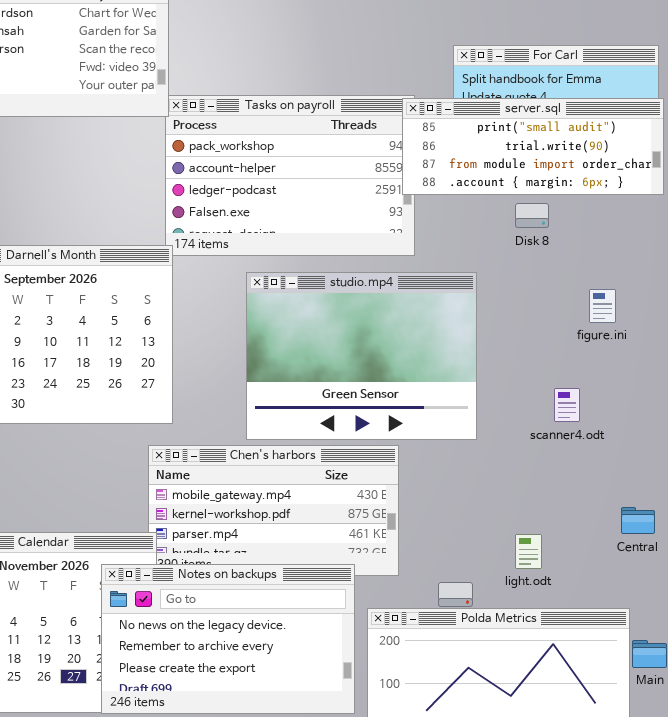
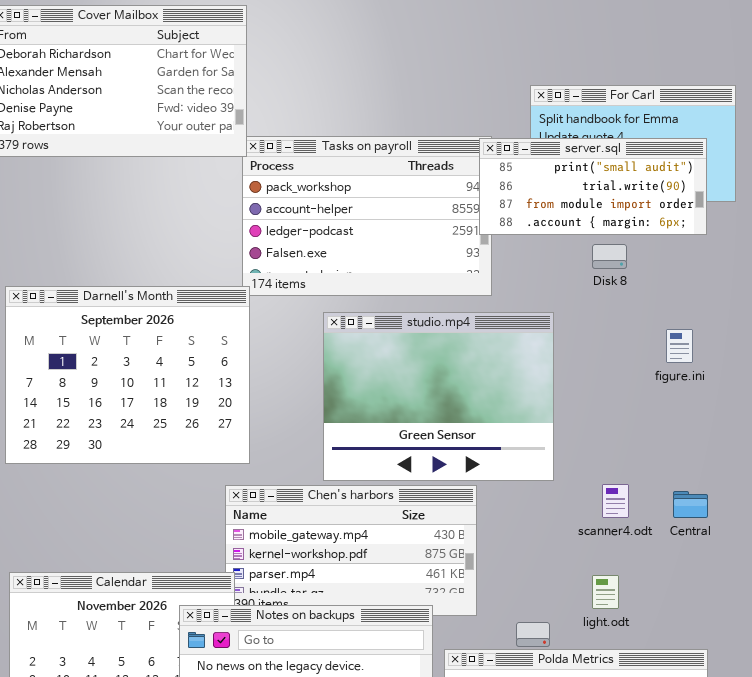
server.sql: [402,98,664,195] -> [479,138,707,235], resized
scanner4.odt: [554,388,580,422] -> [602,484,629,518], moved
Central: [621,507,655,534] -> [673,491,708,518], moved

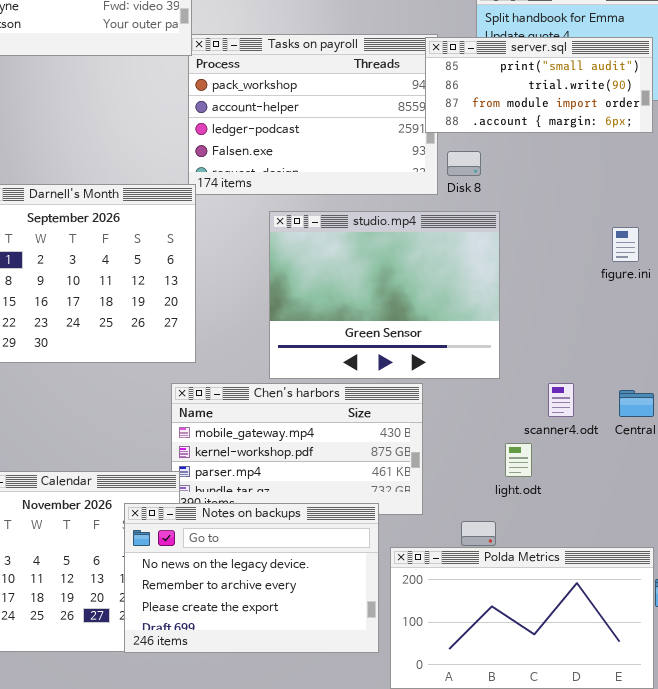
Disk 8: [592,244,627,269] -> [447,151,481,176], moved
light.odt: [592,575,619,609] -> [505,443,532,477], moved

